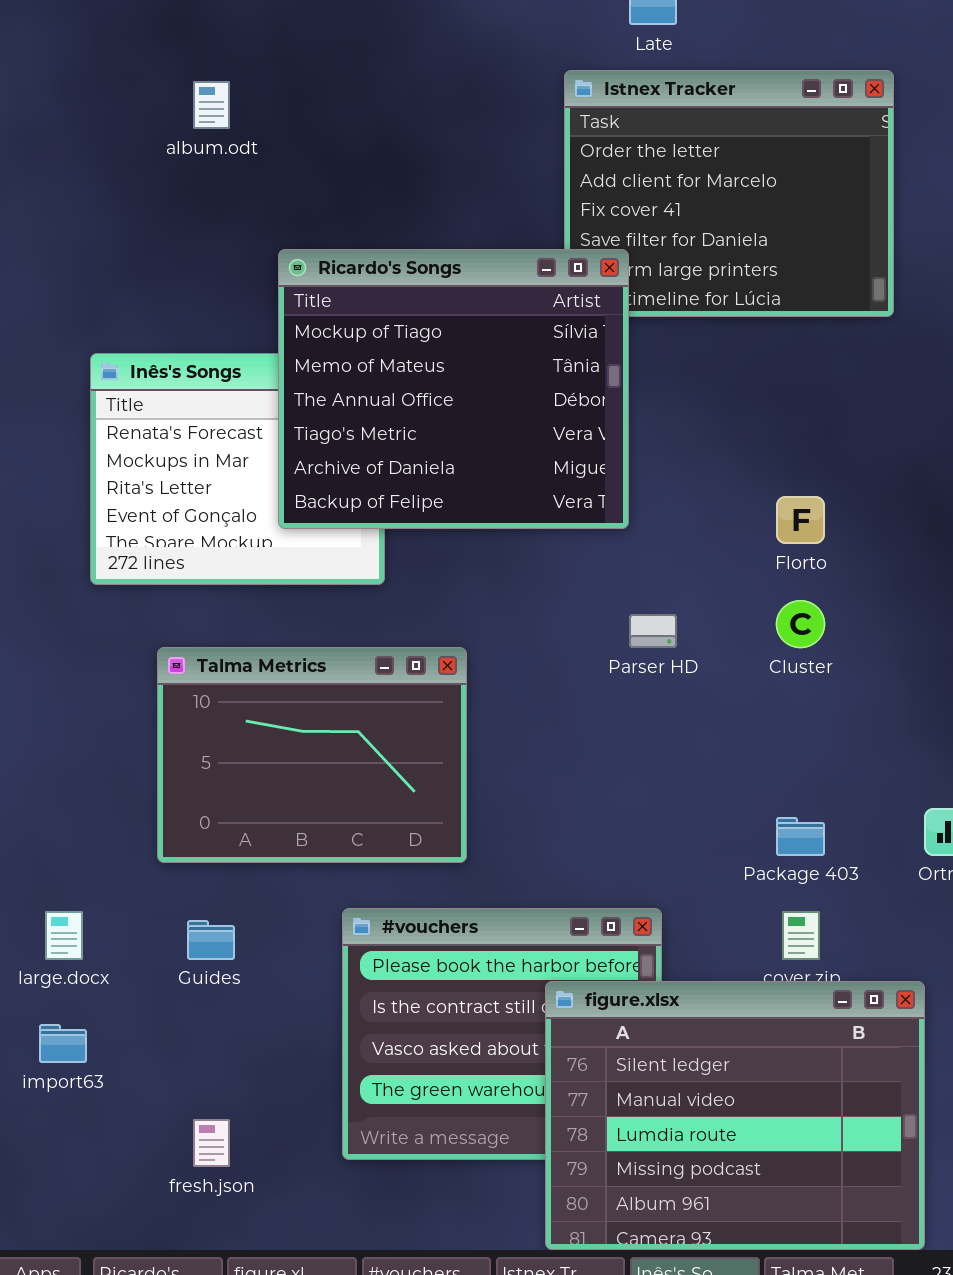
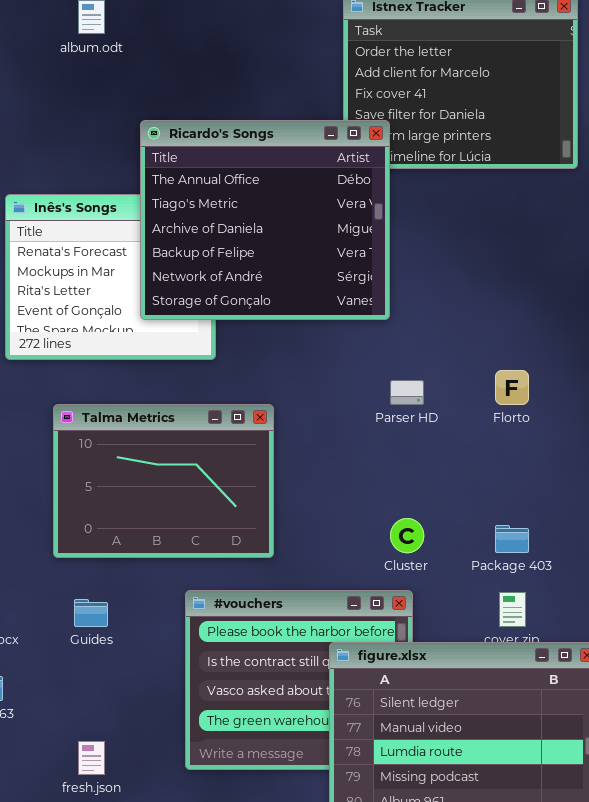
Ricardo's Songs: [278,249,629,529] -> [140,120,390,320], scrolled down 2 rows
Florto: [776,496,825,544] -> [495,370,529,405], moved
Cluster: [776,600,825,648] -> [390,518,424,553], moved

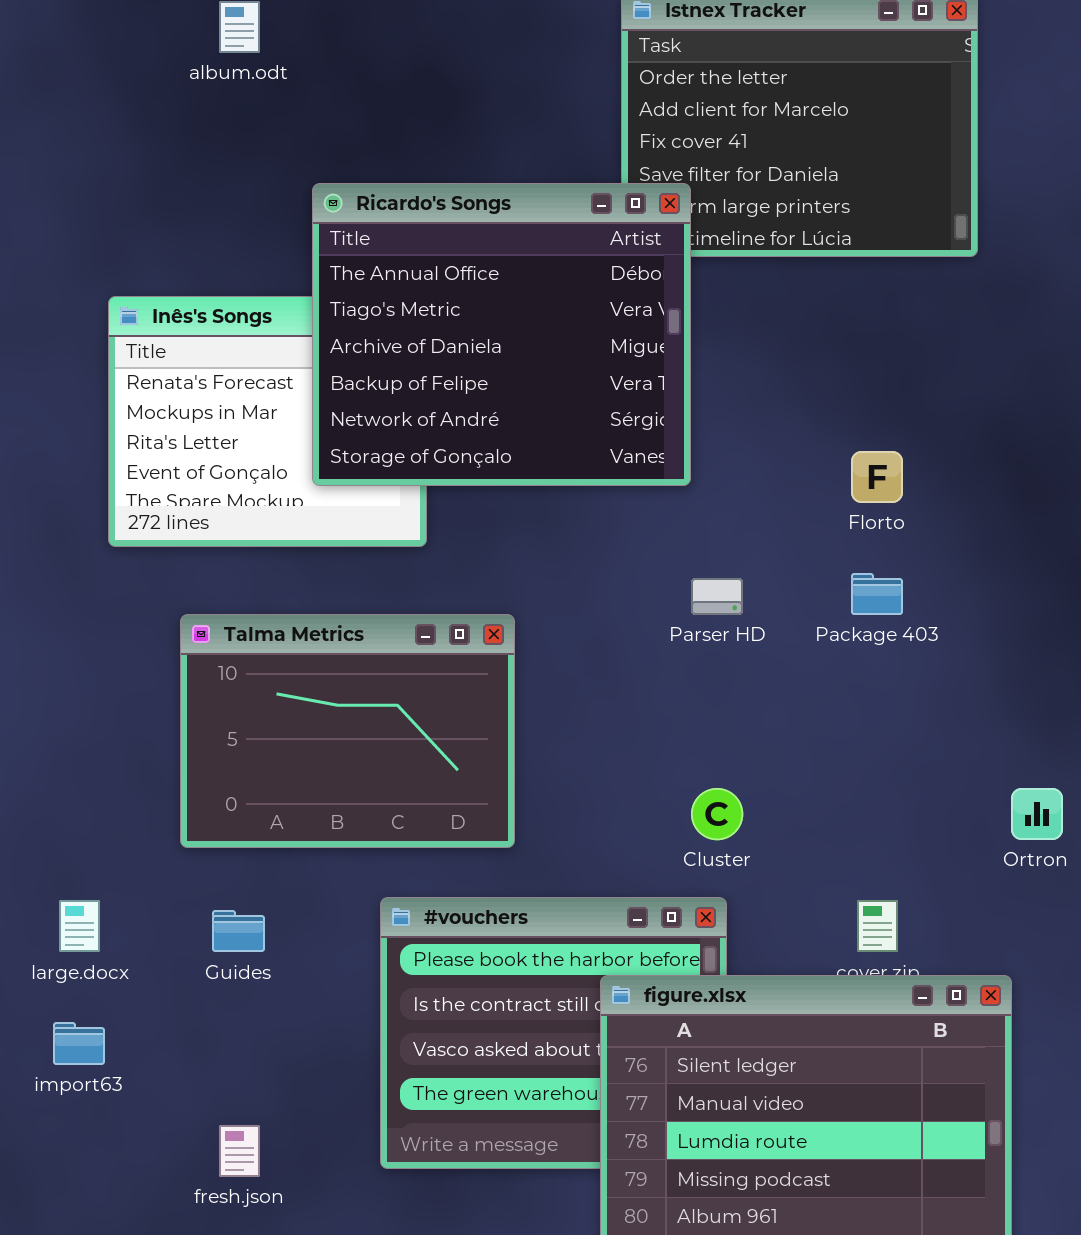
Florto: [495,370,529,405] -> [851,451,903,503], moved
Package 403: [495,525,529,553] -> [851,573,903,615], moved

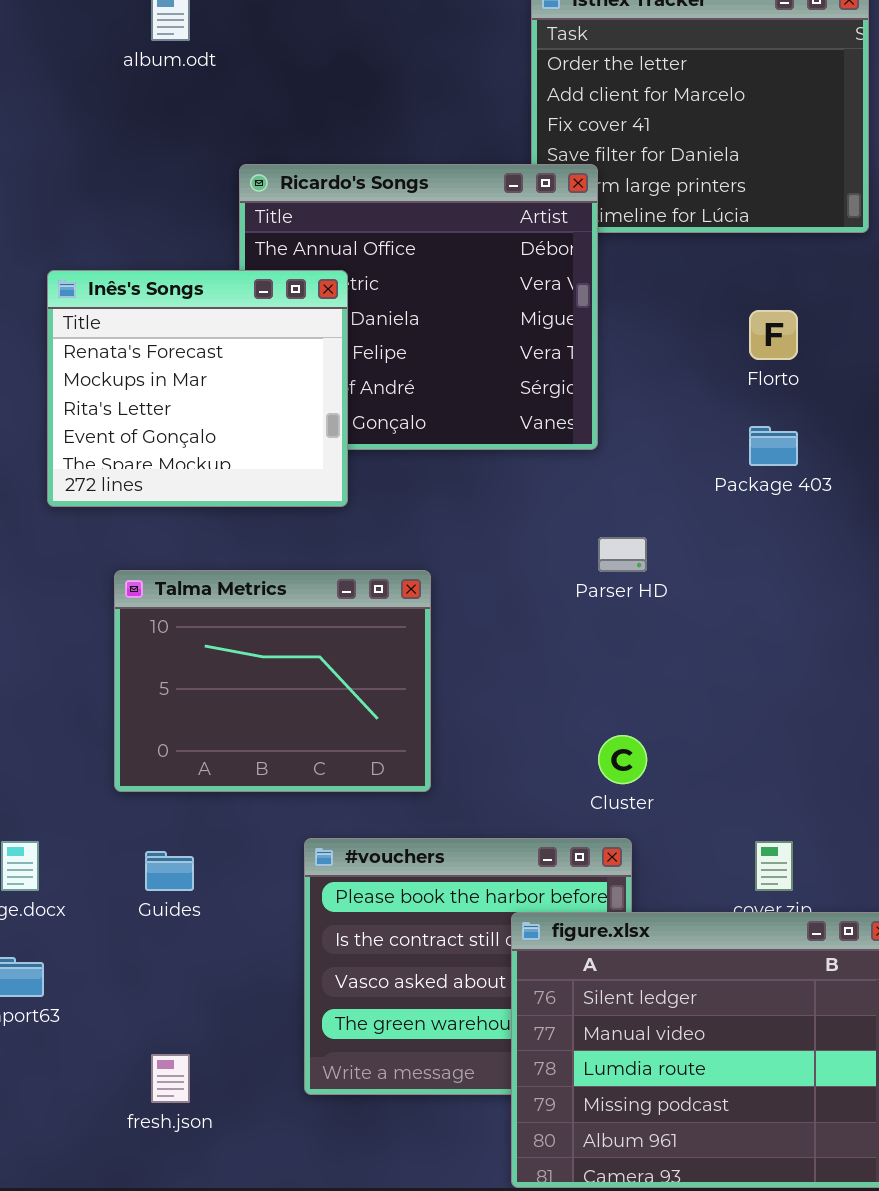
Inês's Songs: [108,296,427,547] -> [47,270,348,507], raised
Florto: [851,451,903,503] -> [749,310,798,360], moved
Package 403: [851,573,903,615] -> [749,426,798,466], moved

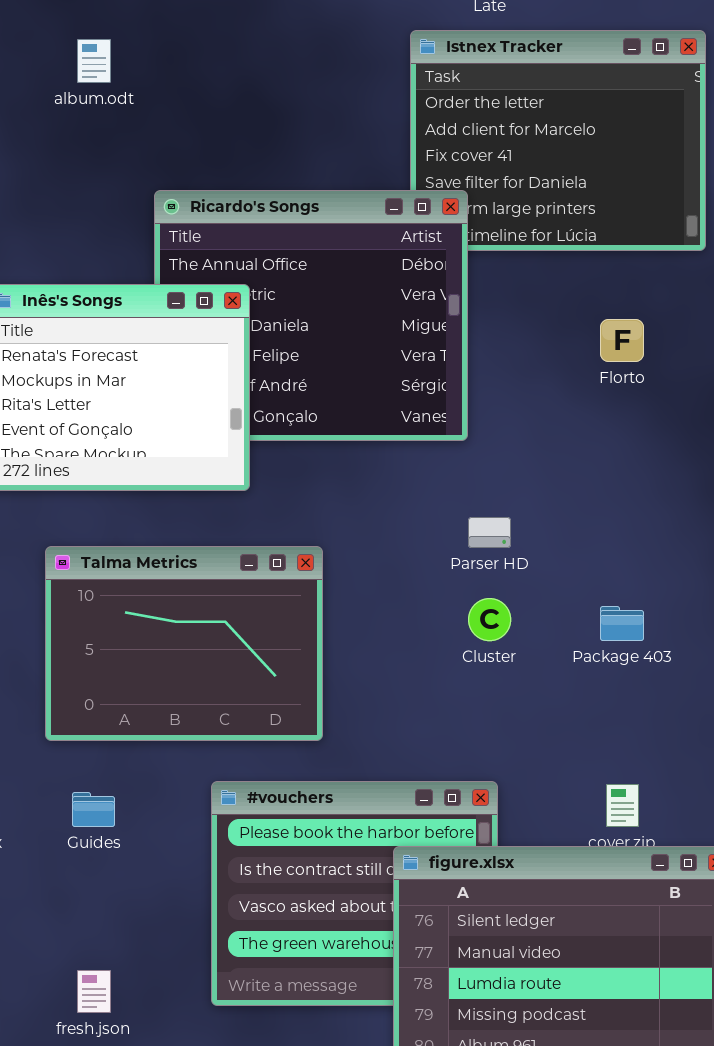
Package 403: [749,426,798,466] -> [600,606,644,641], moved
Cluster: [598,735,647,784] -> [468,598,511,641], moved

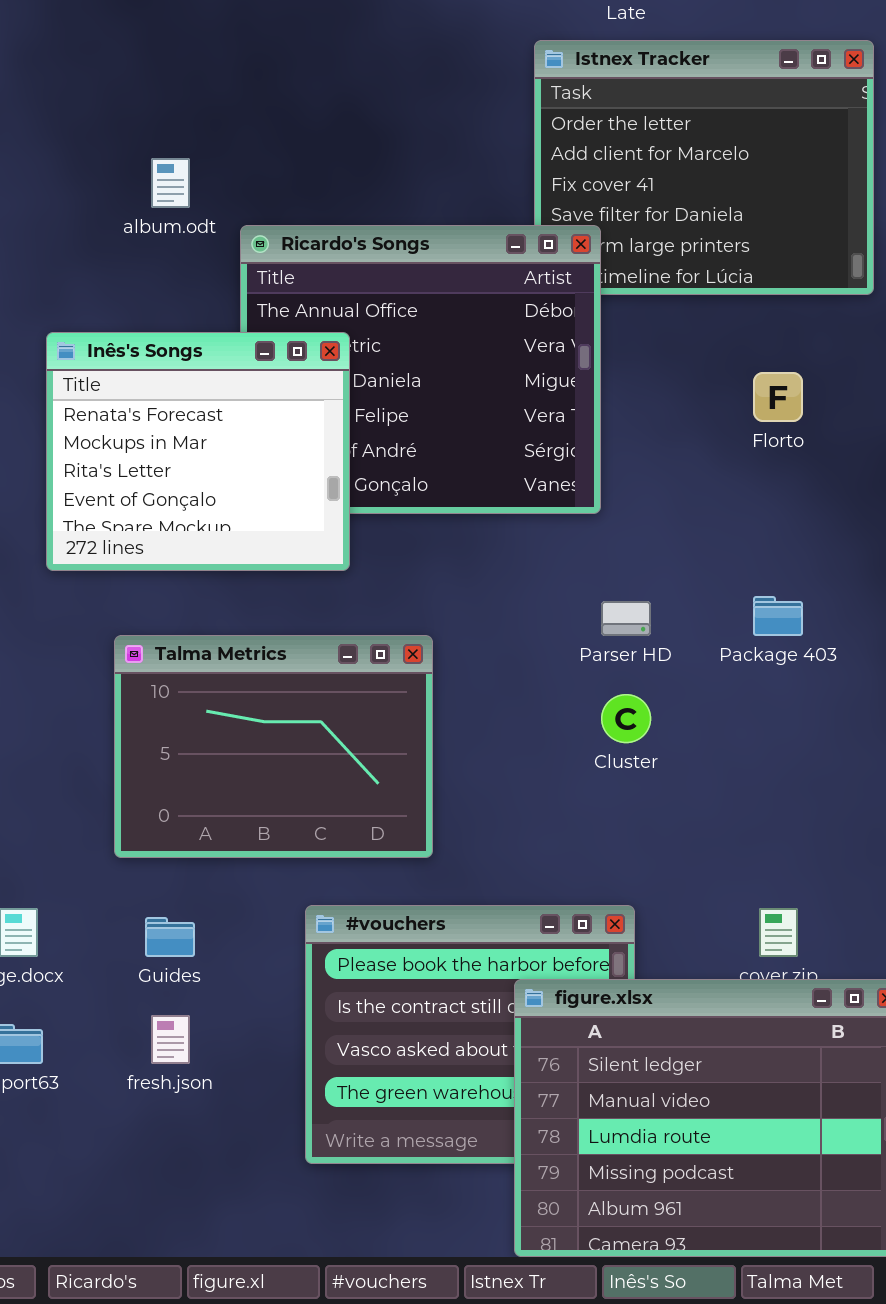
album.odt: [77,39,111,83] -> [151,158,190,208], moved
Package 403: [600,606,644,641] -> [753,596,803,636], moved
fresh.json: [77,970,111,1013] -> [151,1015,190,1064], moved

